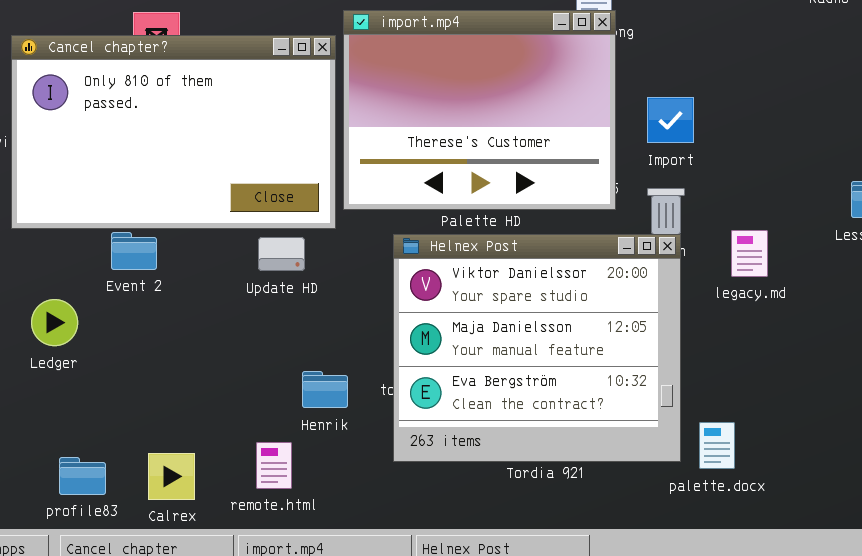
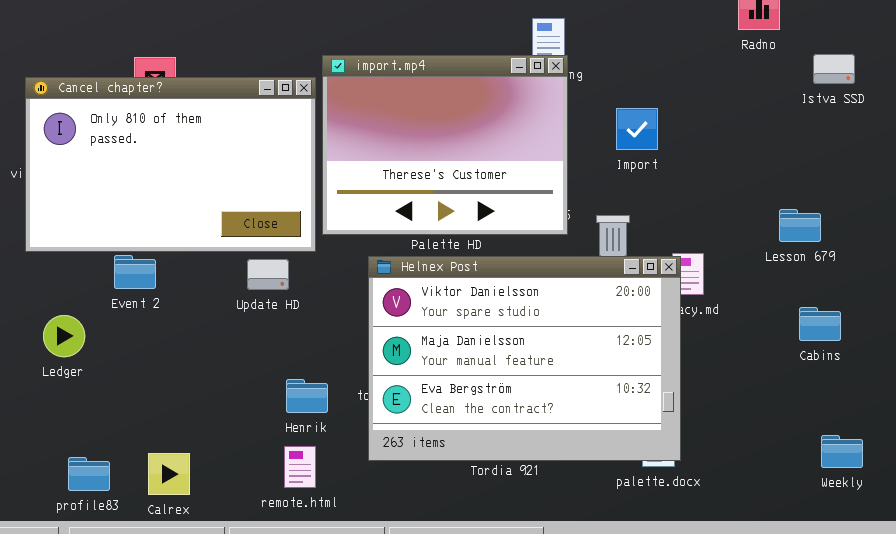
Import: [647,97,694,143] -> [616,108,658,150], moved
Helnex Post: [393,234,681,462] -> [368,256,681,461], resized
remote.html: [256,442,292,489] -> [284,446,316,488], moved

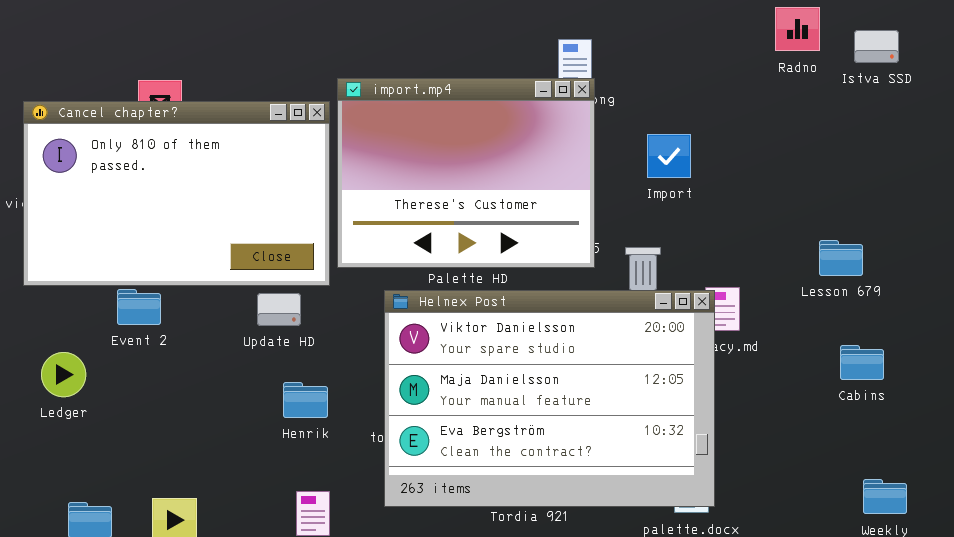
Istva SSD: [813,54,855,84] -> [854,30,899,63], moved
Henrik: [286,379,328,413] -> [283,382,328,418], moved

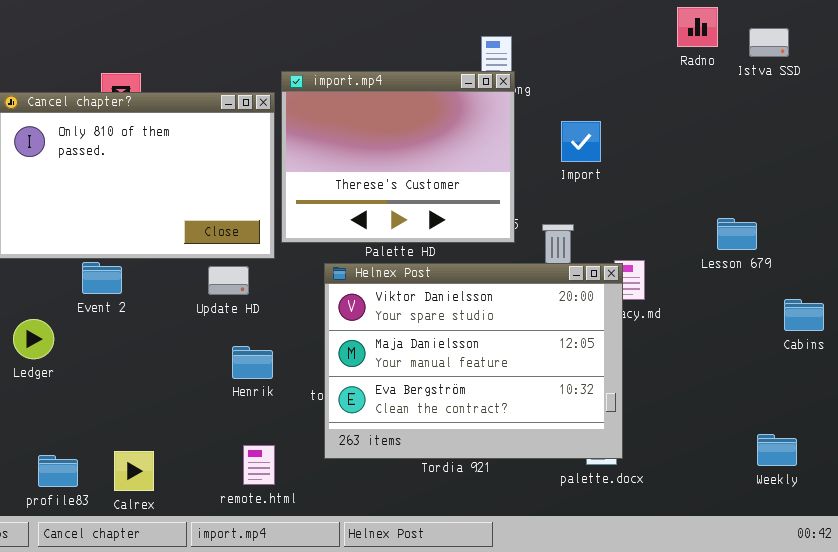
Cabins: [840,345,884,380] -> [784,299,824,331], moved

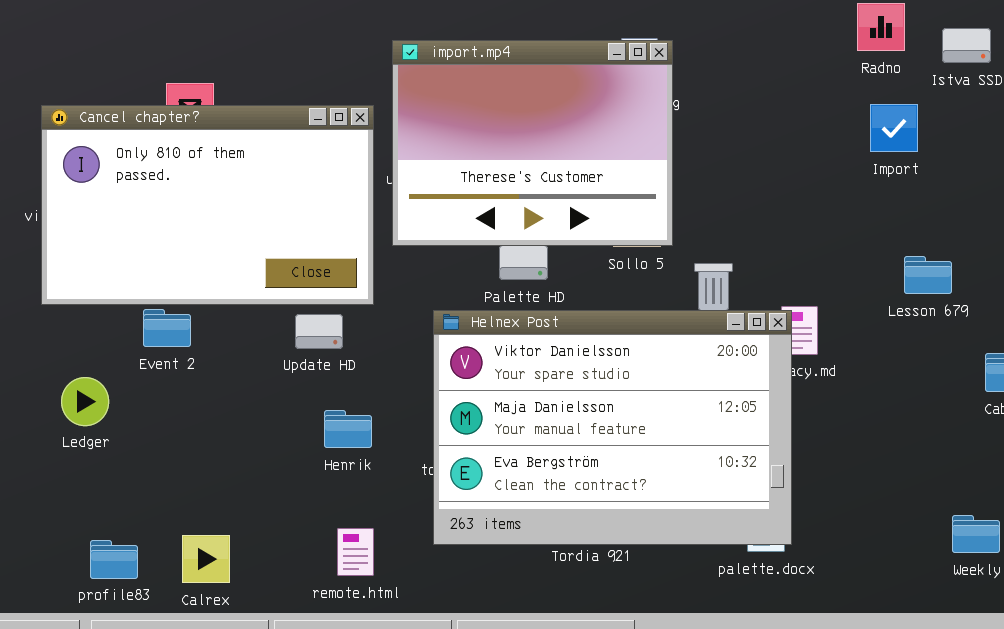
import.mp4: [281,71,515,243] -> [392,40,673,246], moved
Import: [561,121,601,162] -> [870,104,918,152], moved

